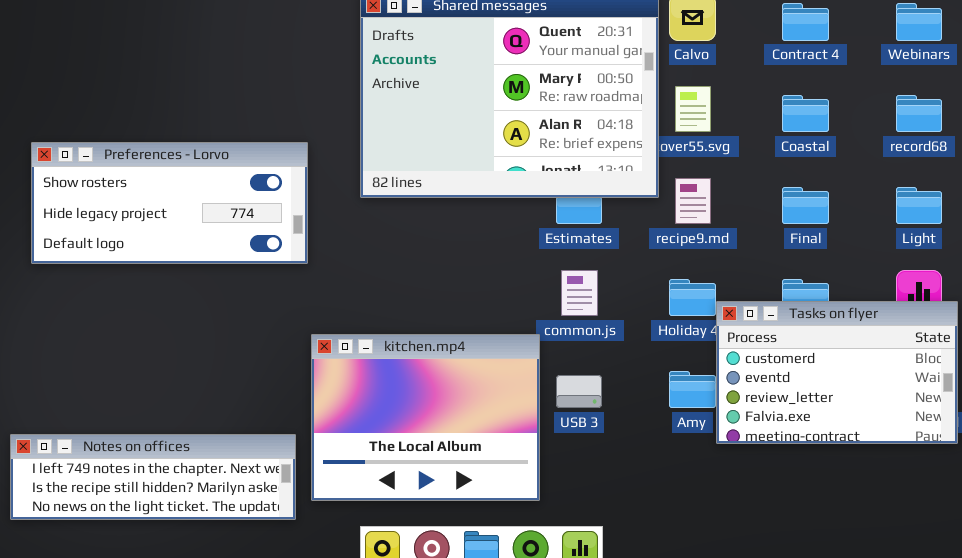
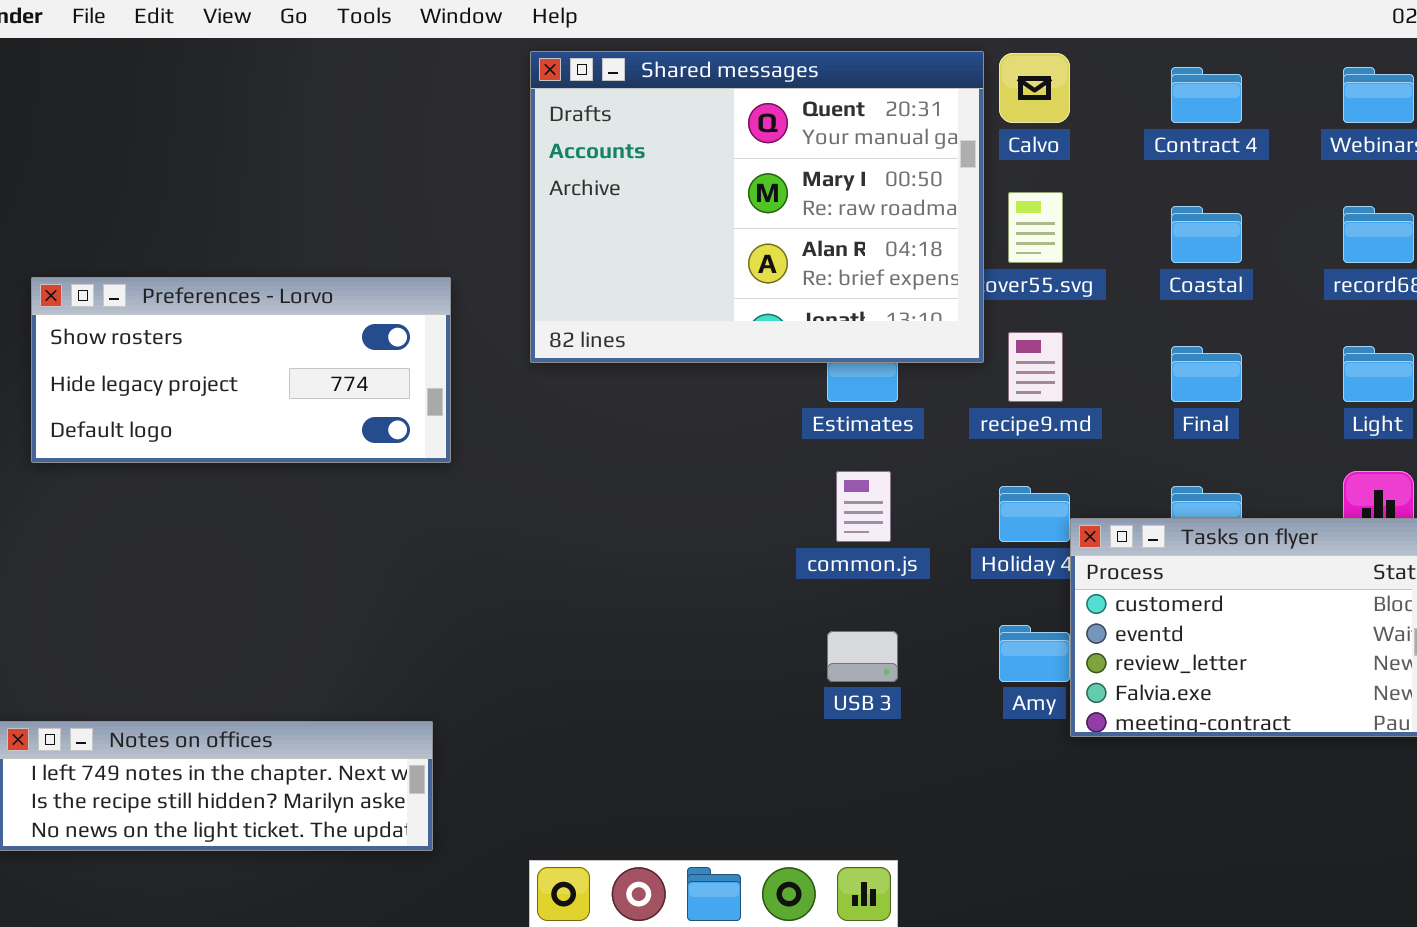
kitchen.mp4: [311,334,540,501] -> none, closed

